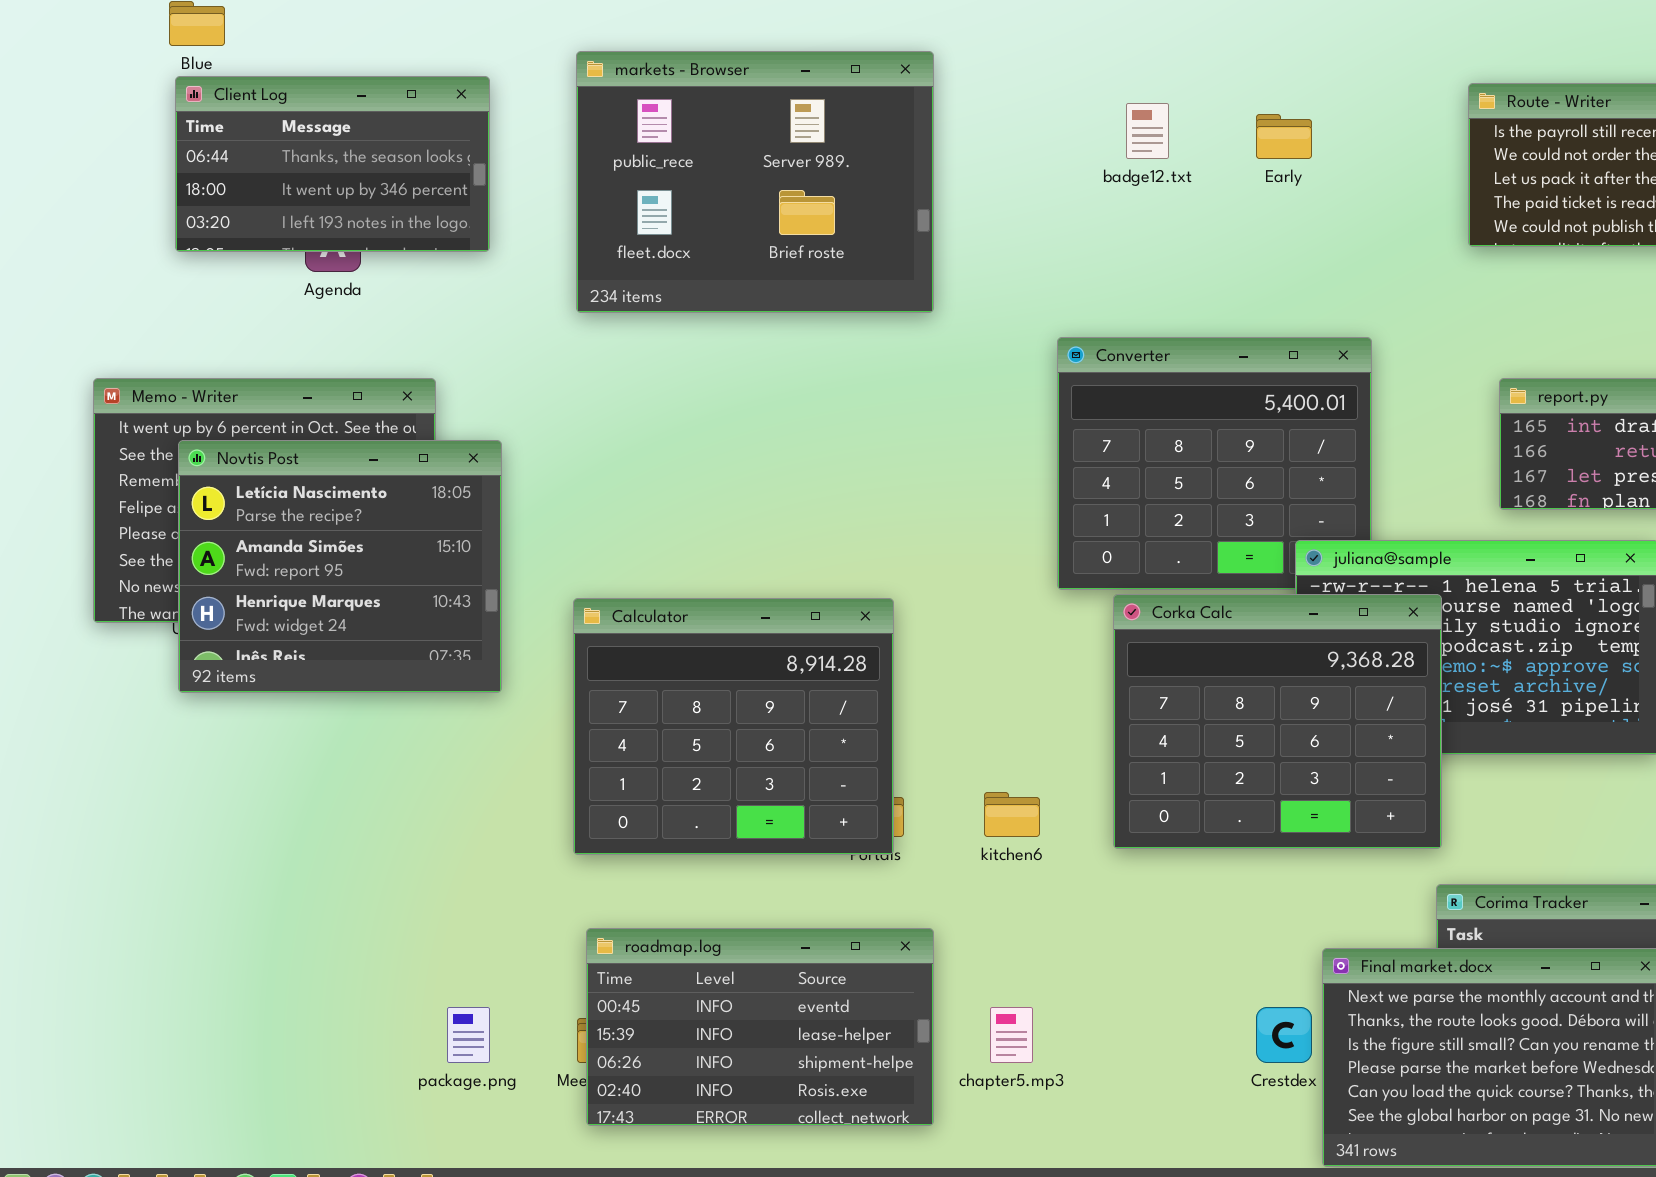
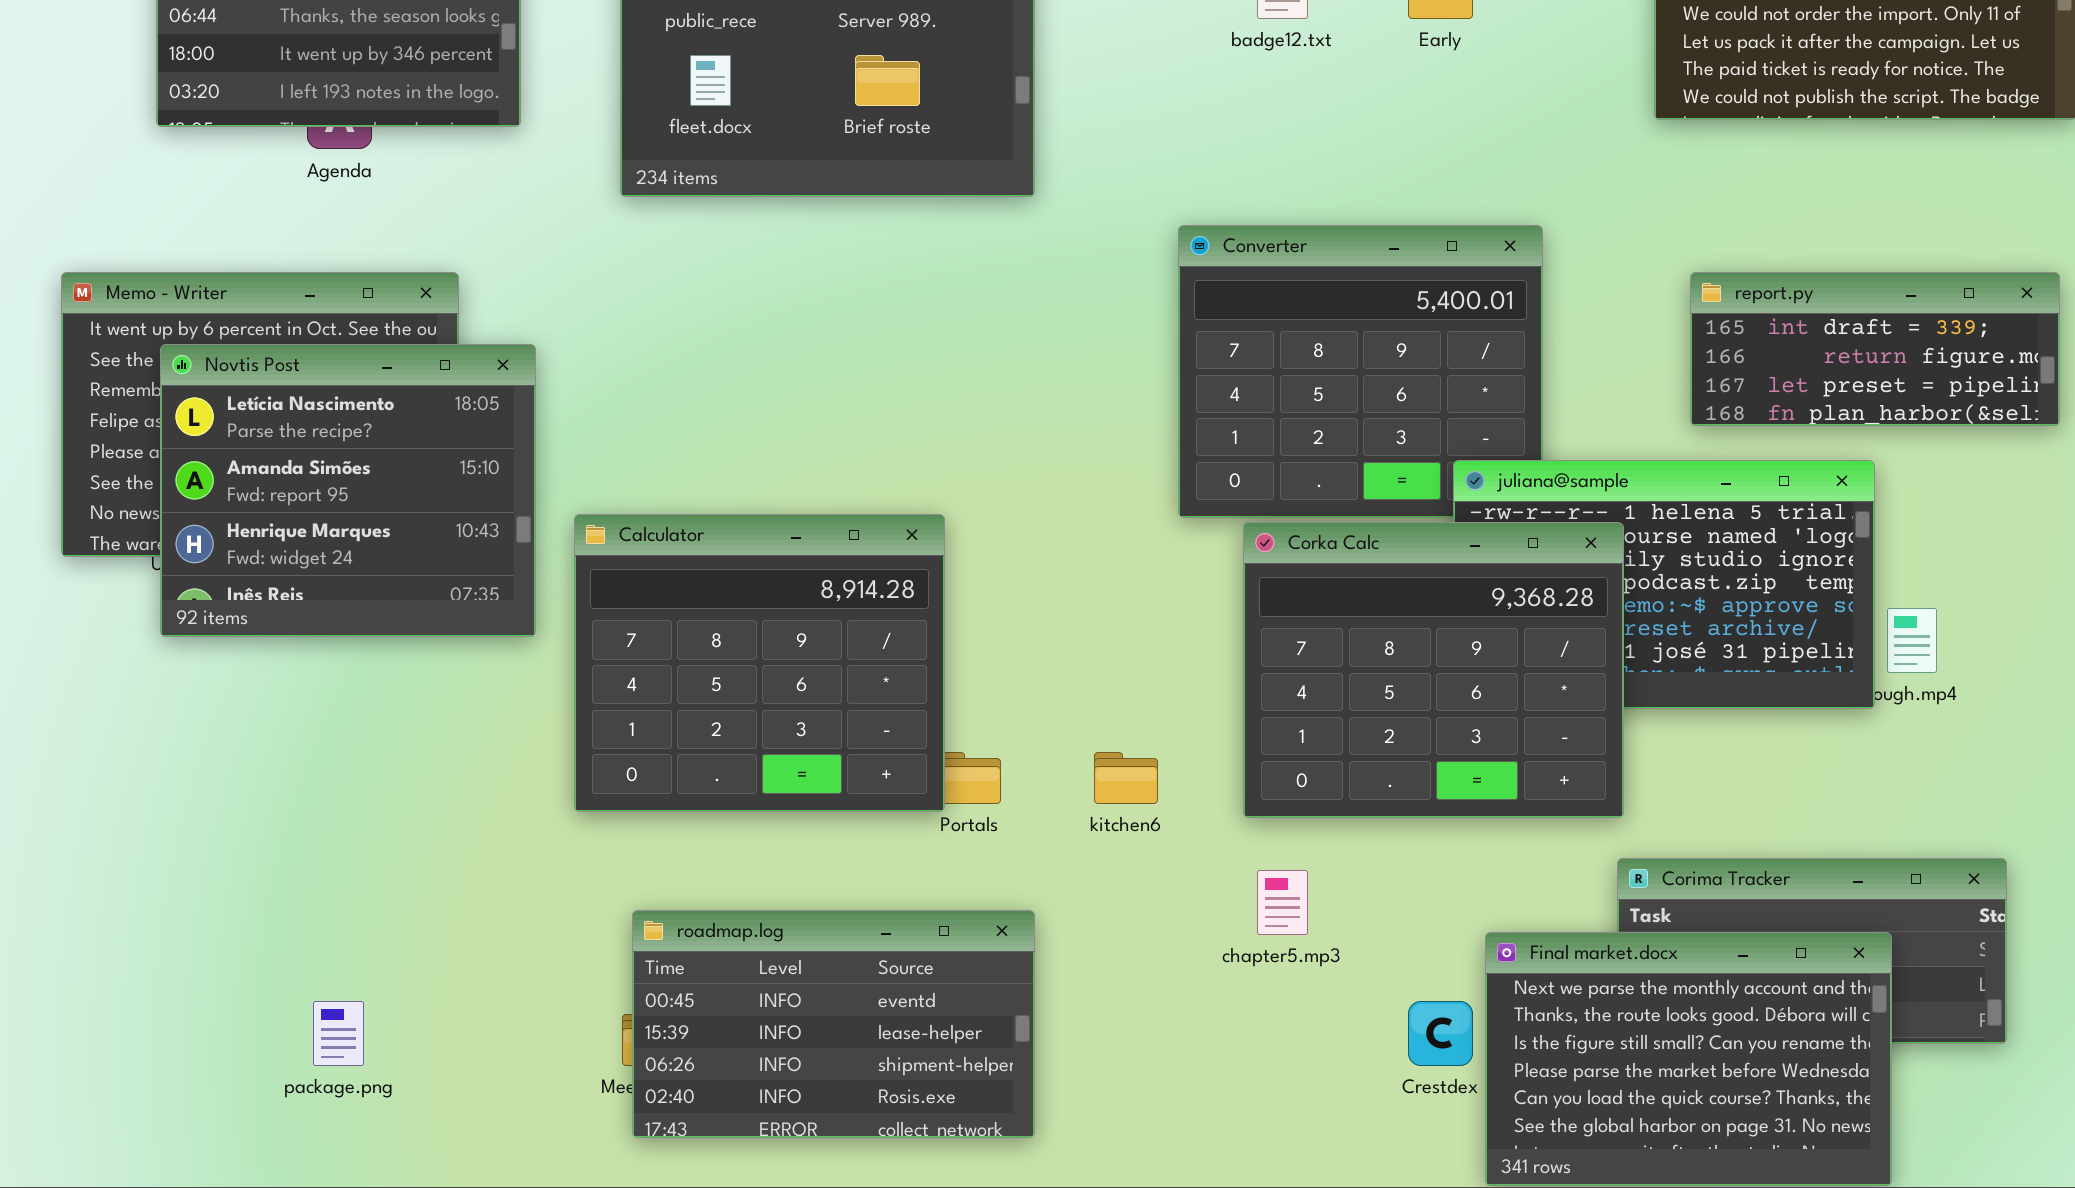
Calculator: [573,598,894,855] -> [574,514,945,812], moved
package.png: [447,1007,490,1063] -> [313,1001,364,1066], moved
chapter5.mp3: [990,1007,1033,1063] -> [1257,870,1308,935], moved

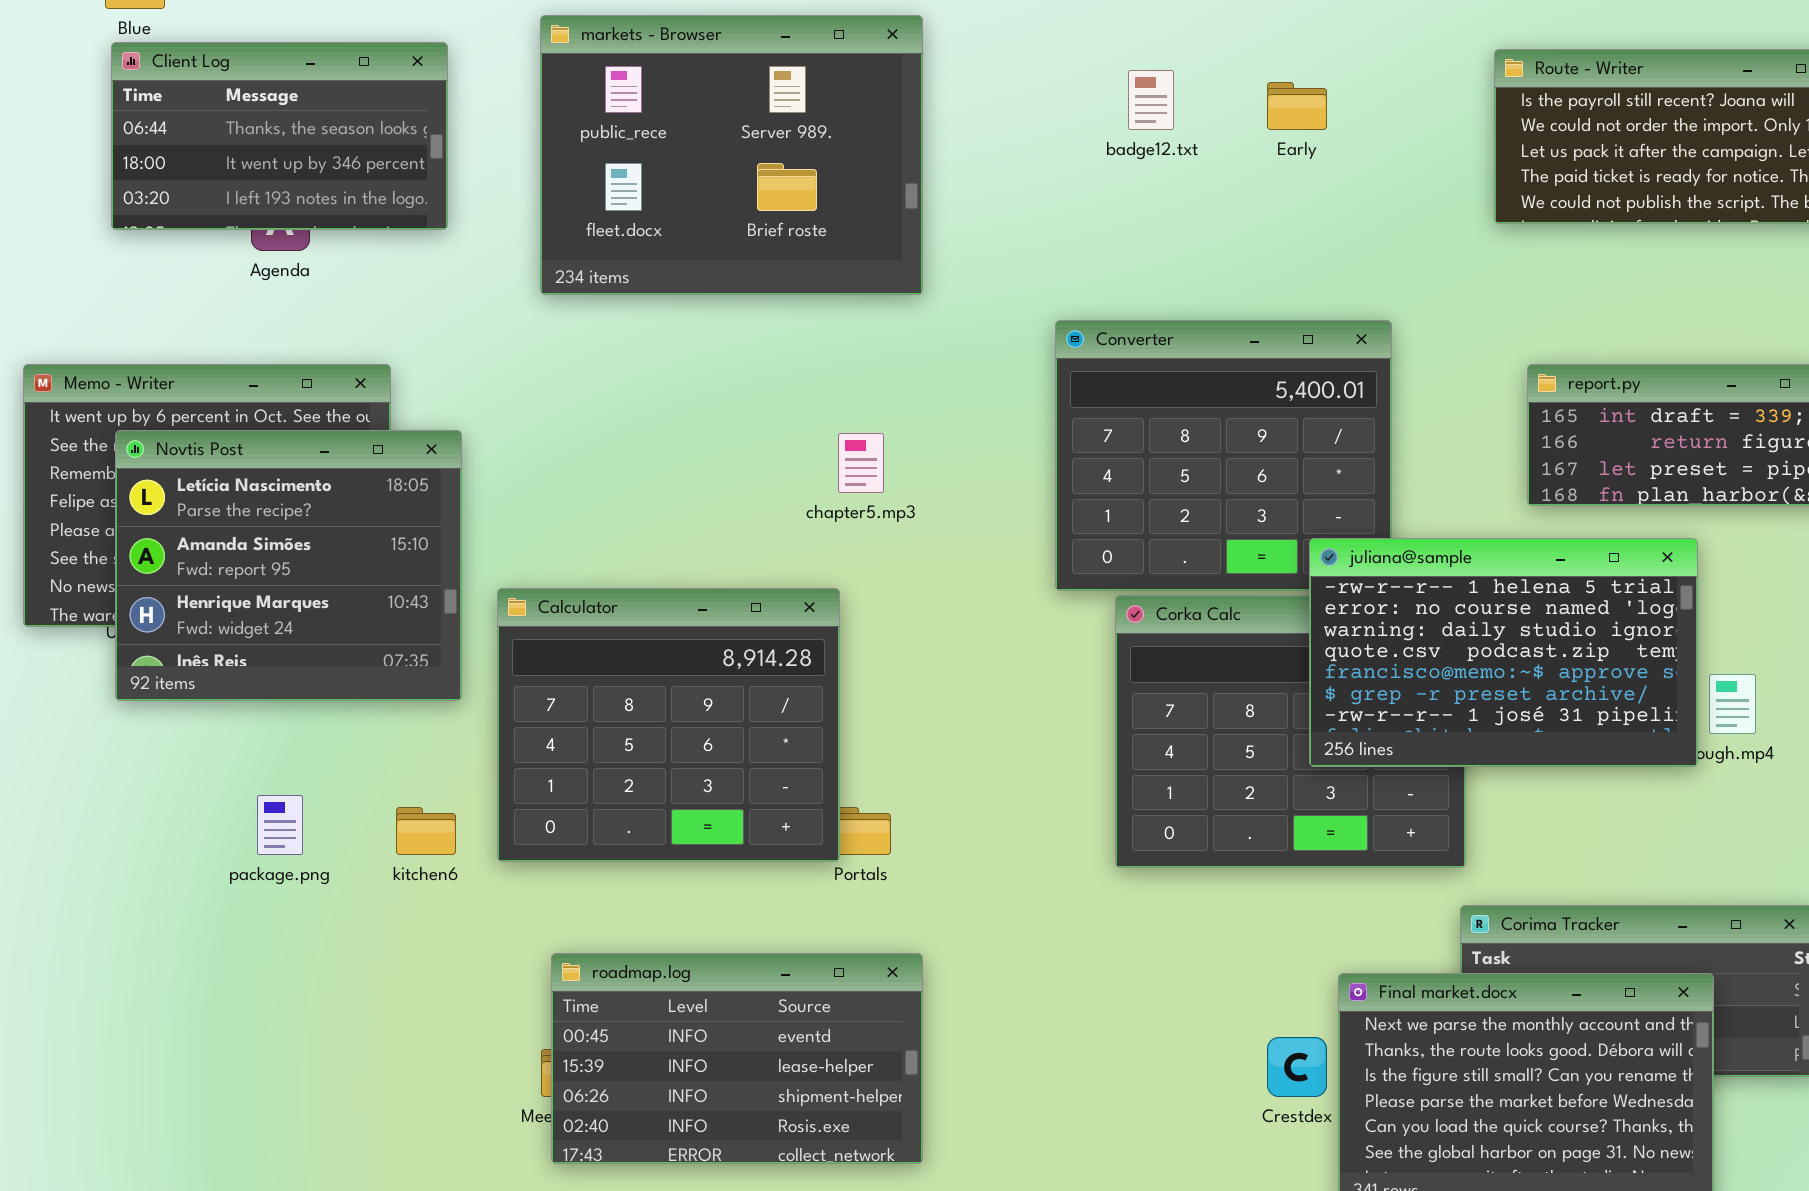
juliana@sample: [1453,460,1875,709] -> [1309,538,1698,767], raised
kitchen6: [1094,752,1158,804] -> [396,807,456,855], moved
chapter5.mp3: [1257,870,1308,935] -> [838,433,884,493], moved
package.png: [313,1001,364,1066] -> [257,795,303,855], moved

